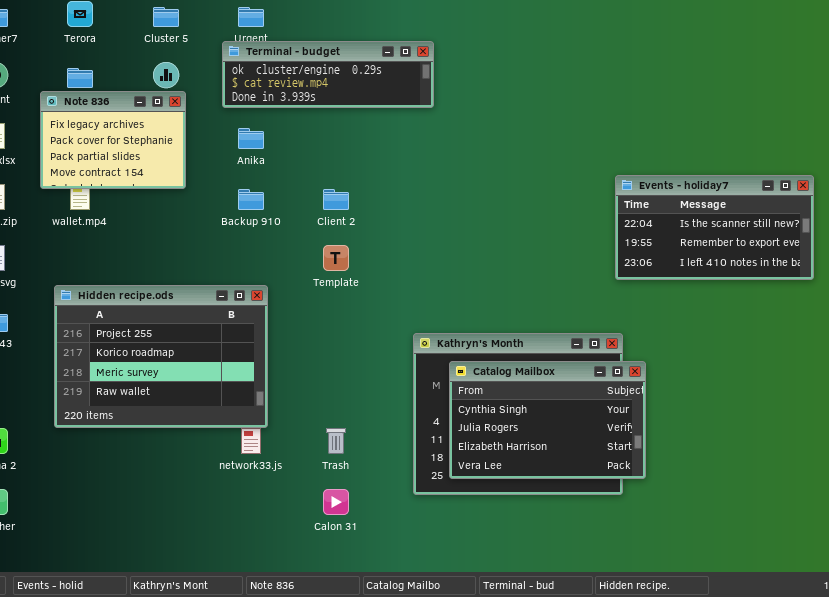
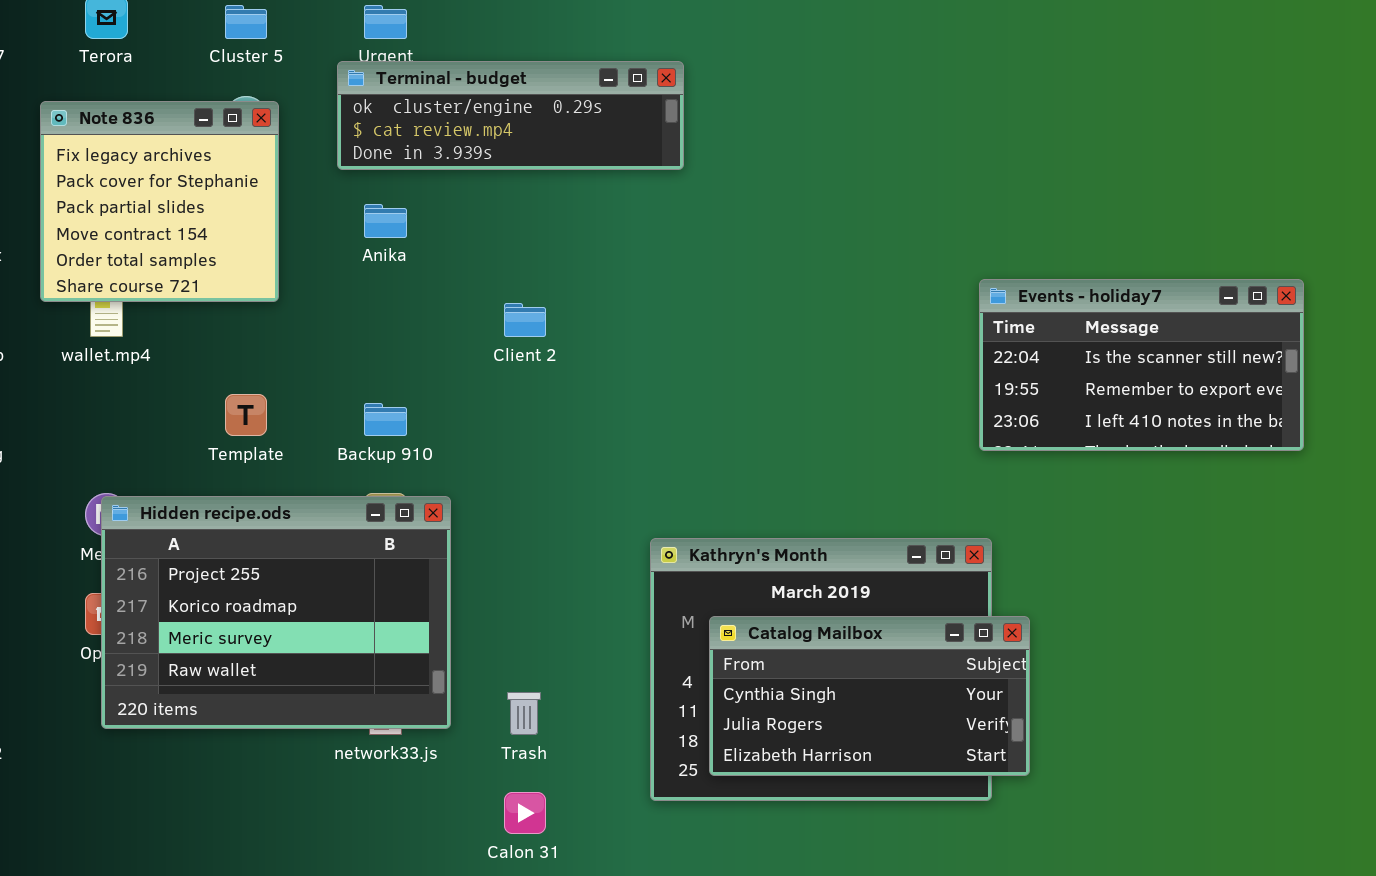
Note 836: [40,91,186,189] -> [40,101,279,302], resized
Backup 910: [238,189,264,210] -> [364,403,407,436], moved
Template: [323,245,349,271] -> [225,394,267,436], moved
Hidden recipe.ods: [54,285,268,428] -> [101,496,451,729], moved
Catalog Mailbox: [449,361,646,479] -> [709,616,1030,776], resized

